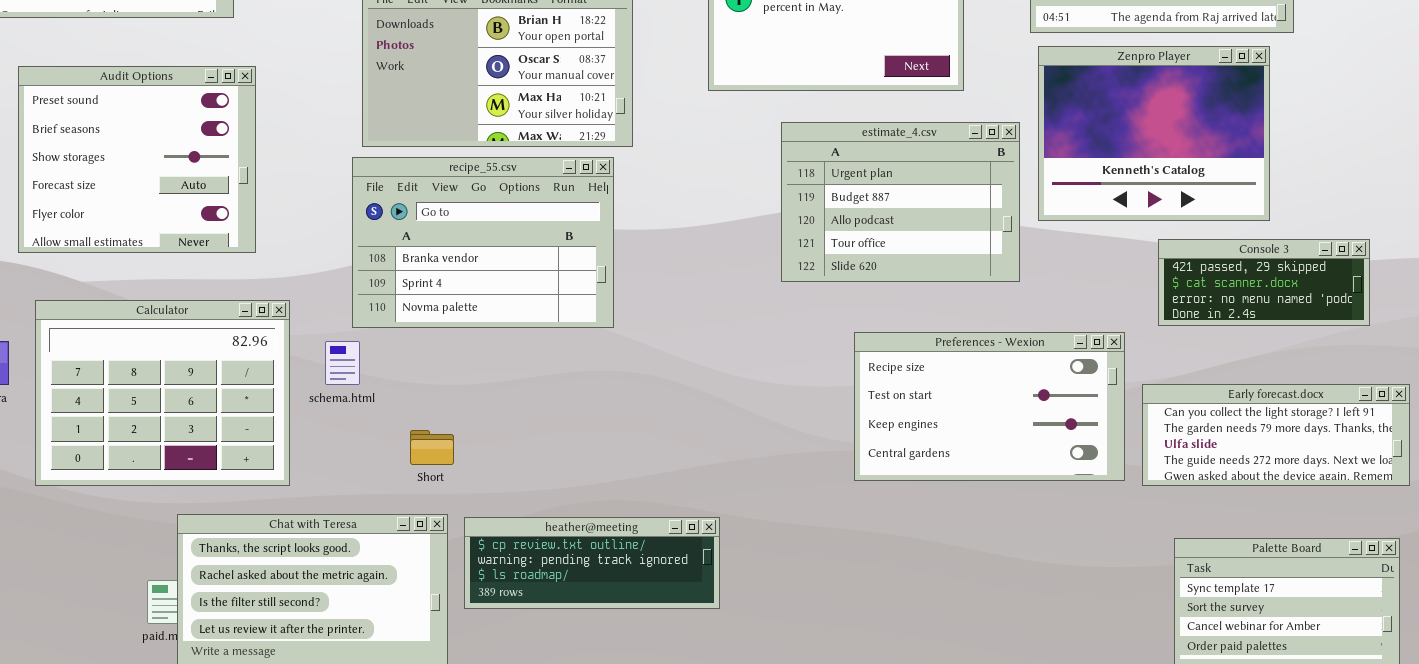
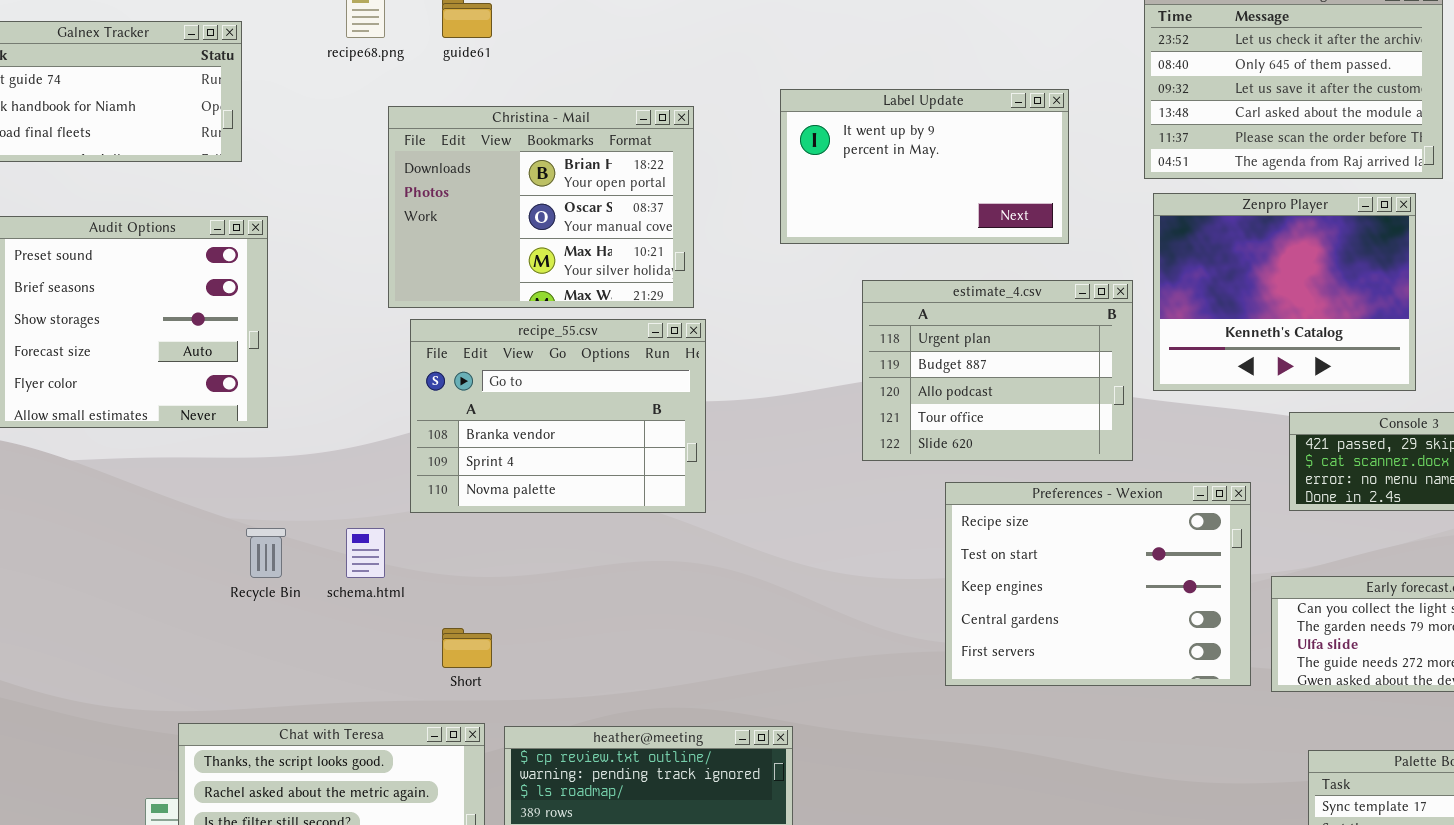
recipe_55.csv: [352,157,614,328] -> [410,319,706,513], moved
Calculator: [35,300,290,486] -> none, closed
Preferences - Wexion: [854,332,1125,481] -> [945,482,1251,686], resized

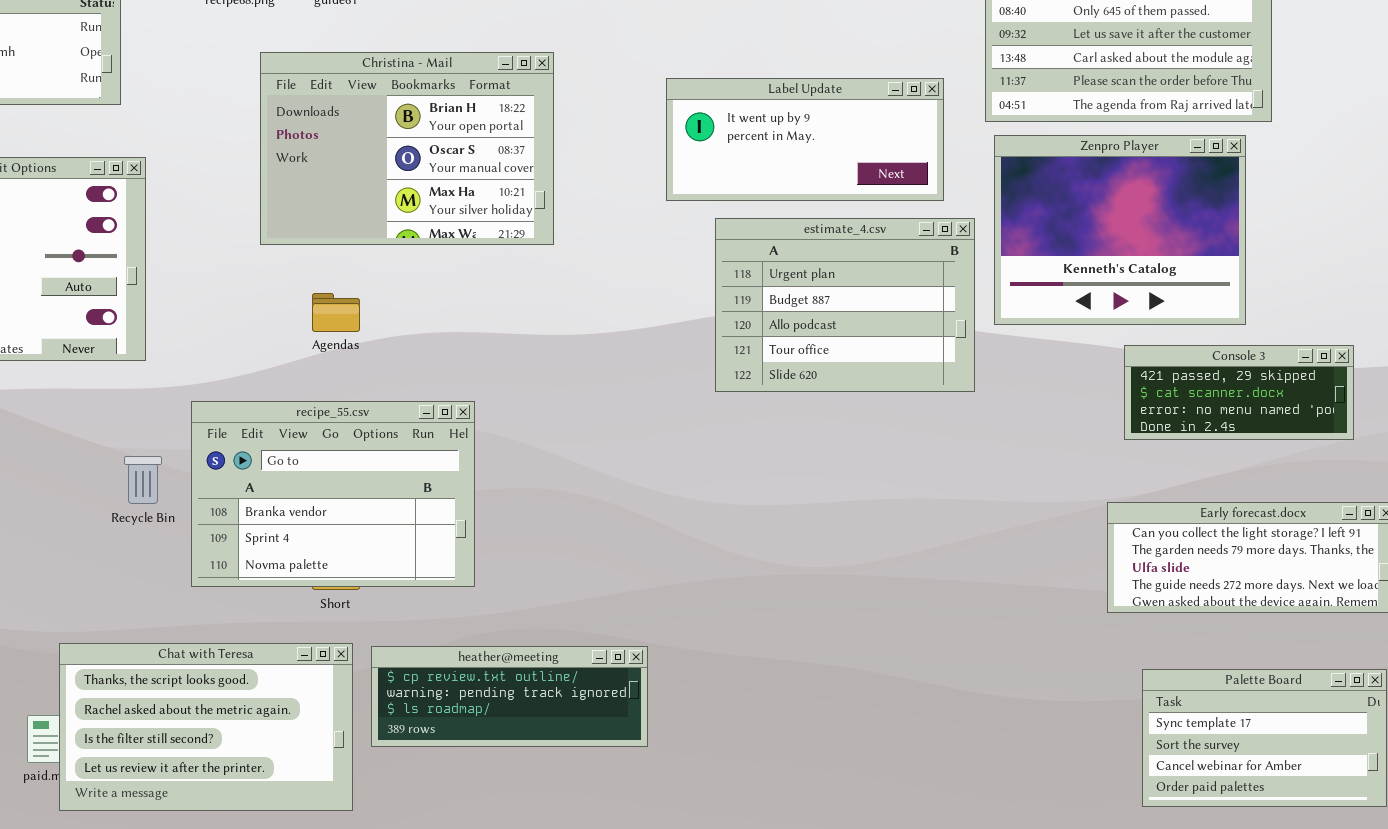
Label Update: [780,89,1069,244] -> [666,78,944,201], moved, resized
recipe_55.csv: [410,319,706,513] -> [191,401,475,587], moved
Preferences - Wexion: [945,482,1251,686] -> none, closed

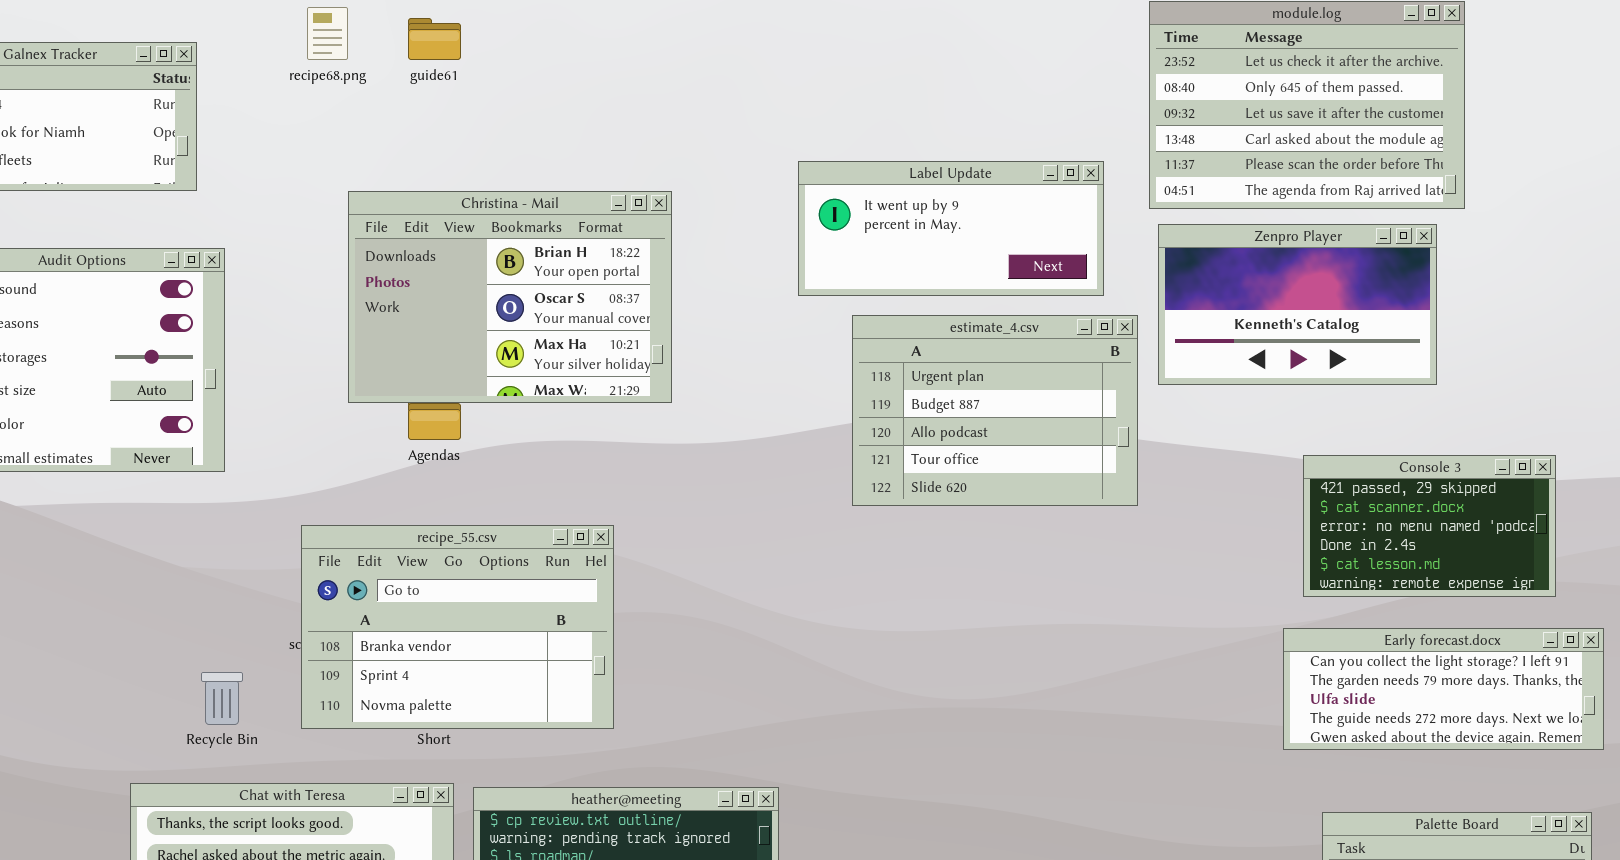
Christina - Mail: [260,52,554,245] -> [348,191,672,403], moved
Zenpro Player: [994,135,1246,325] -> [1158,224,1437,385], resized
Console 3: [1124,345,1354,440] -> [1303,455,1556,597], resized
recipe_55.csv: [191,401,475,587] -> [301,525,614,729], moved
Recycle Bin: [124,456,162,504] -> [201,672,243,725], moved

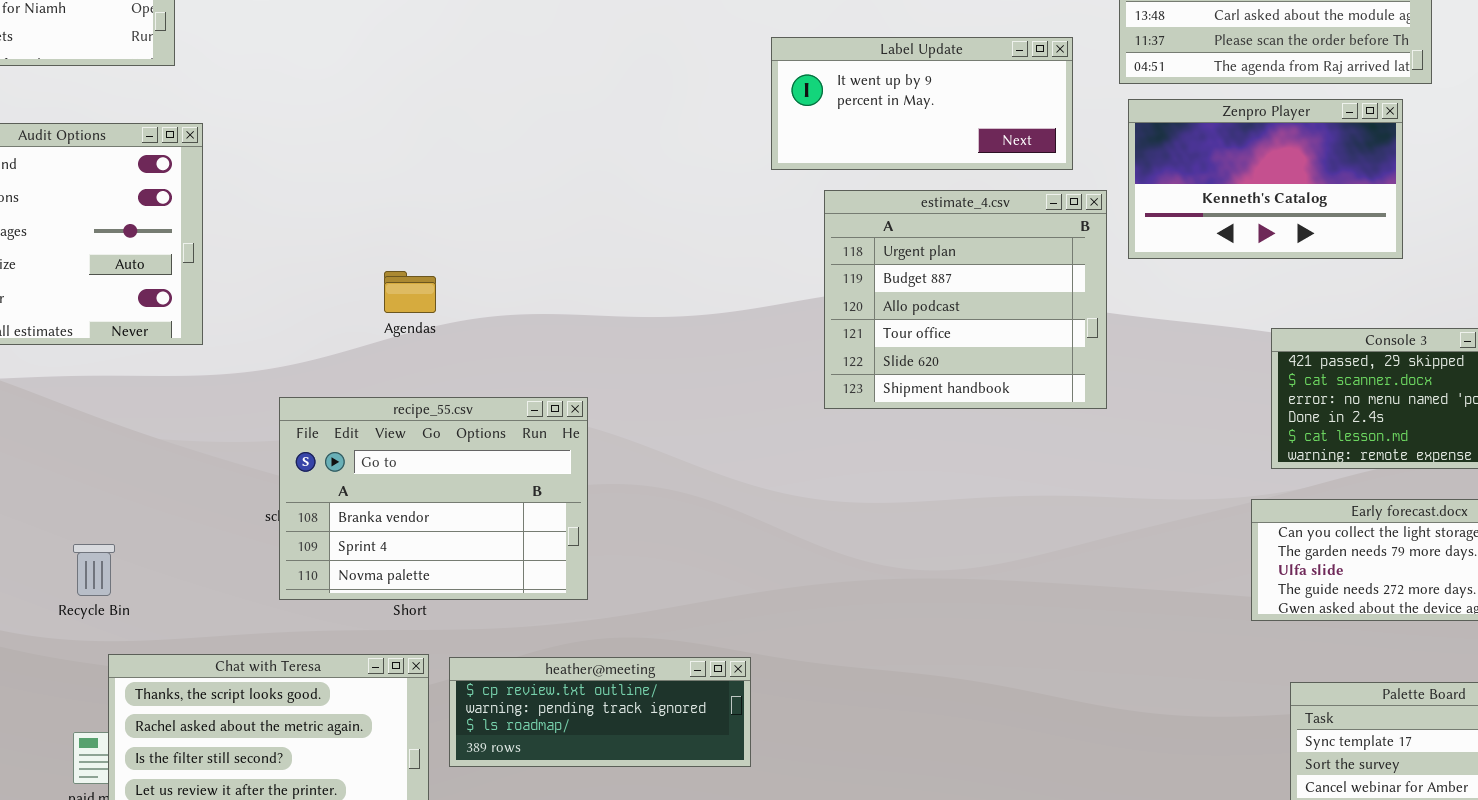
Christina - Mail: [348,191,672,403] -> none, closed
estimate_4.csv: [852,315,1138,506] -> [824,190,1107,409], resized
Recycle Bin: [201,672,243,725] -> [73,544,115,596], moved

